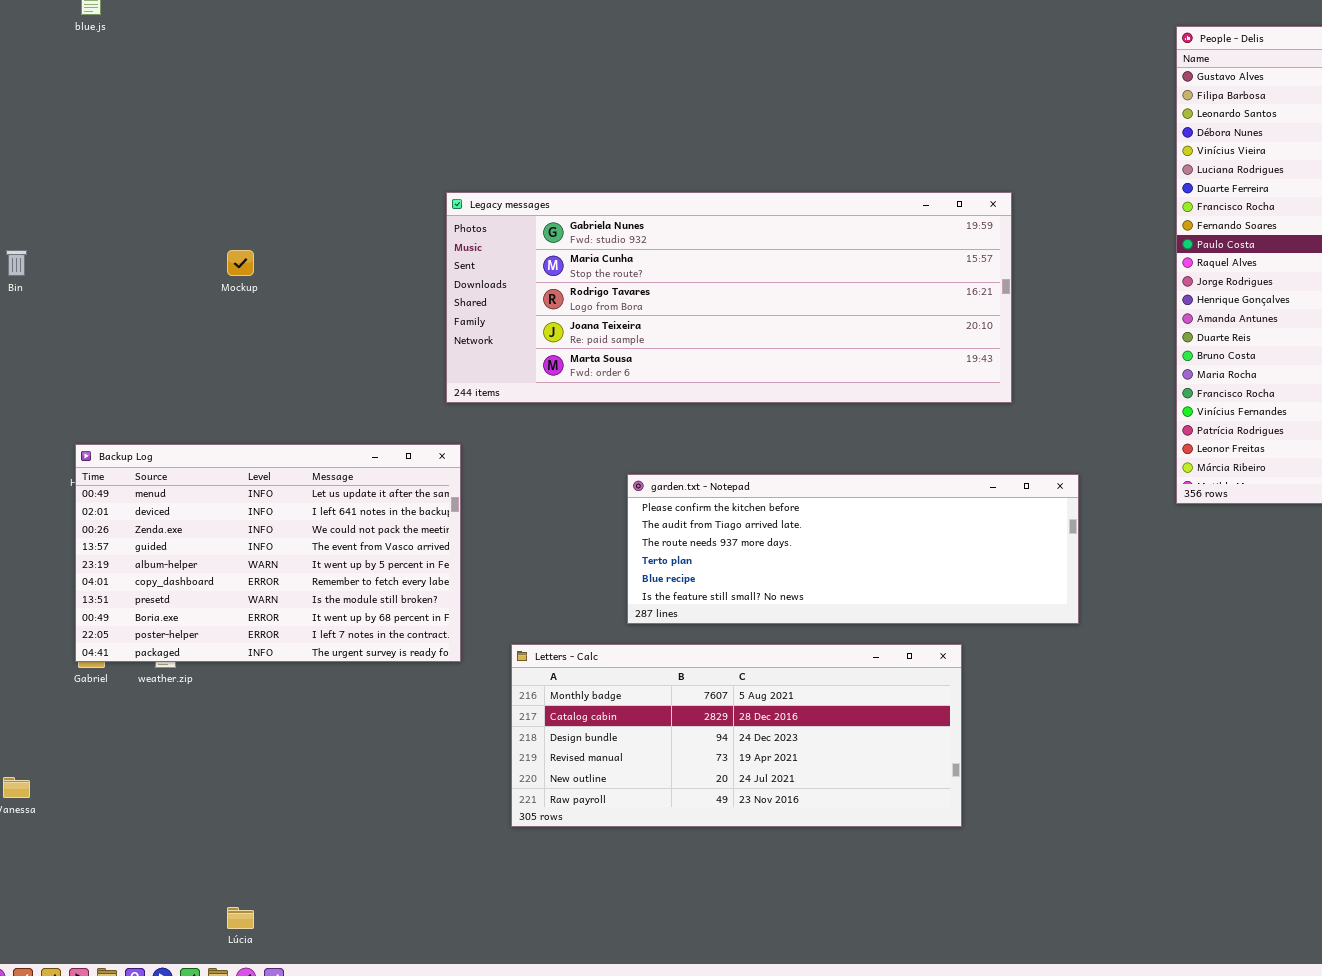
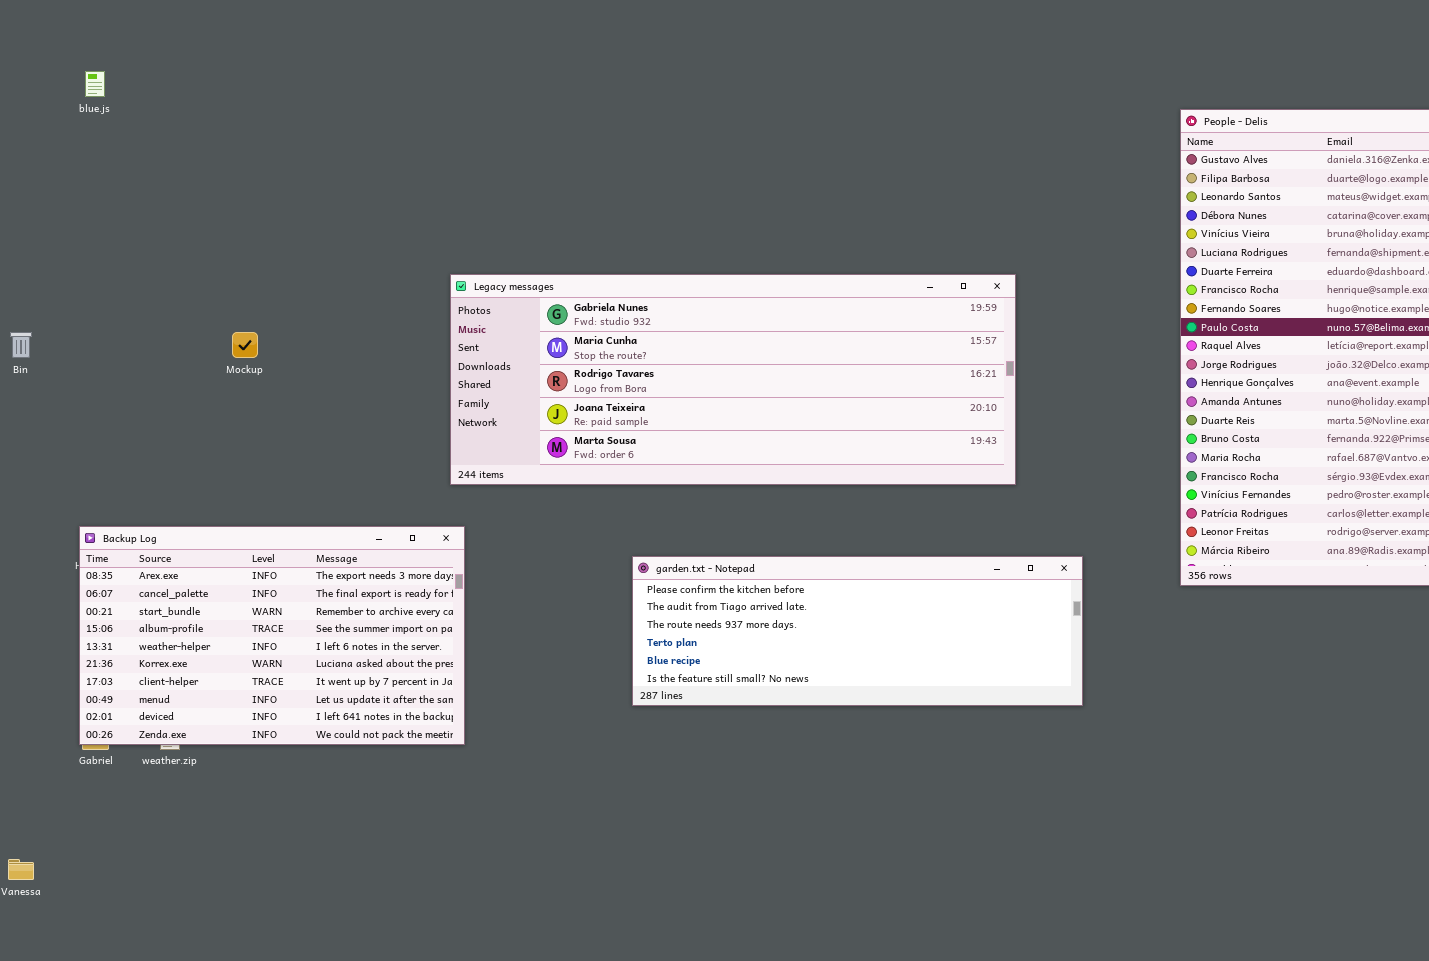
Backup Log: [75,444,461,662] -> [79,526,465,745], scrolled up 7 rows
Letters - Calc: [511,644,962,827] -> none, closed

